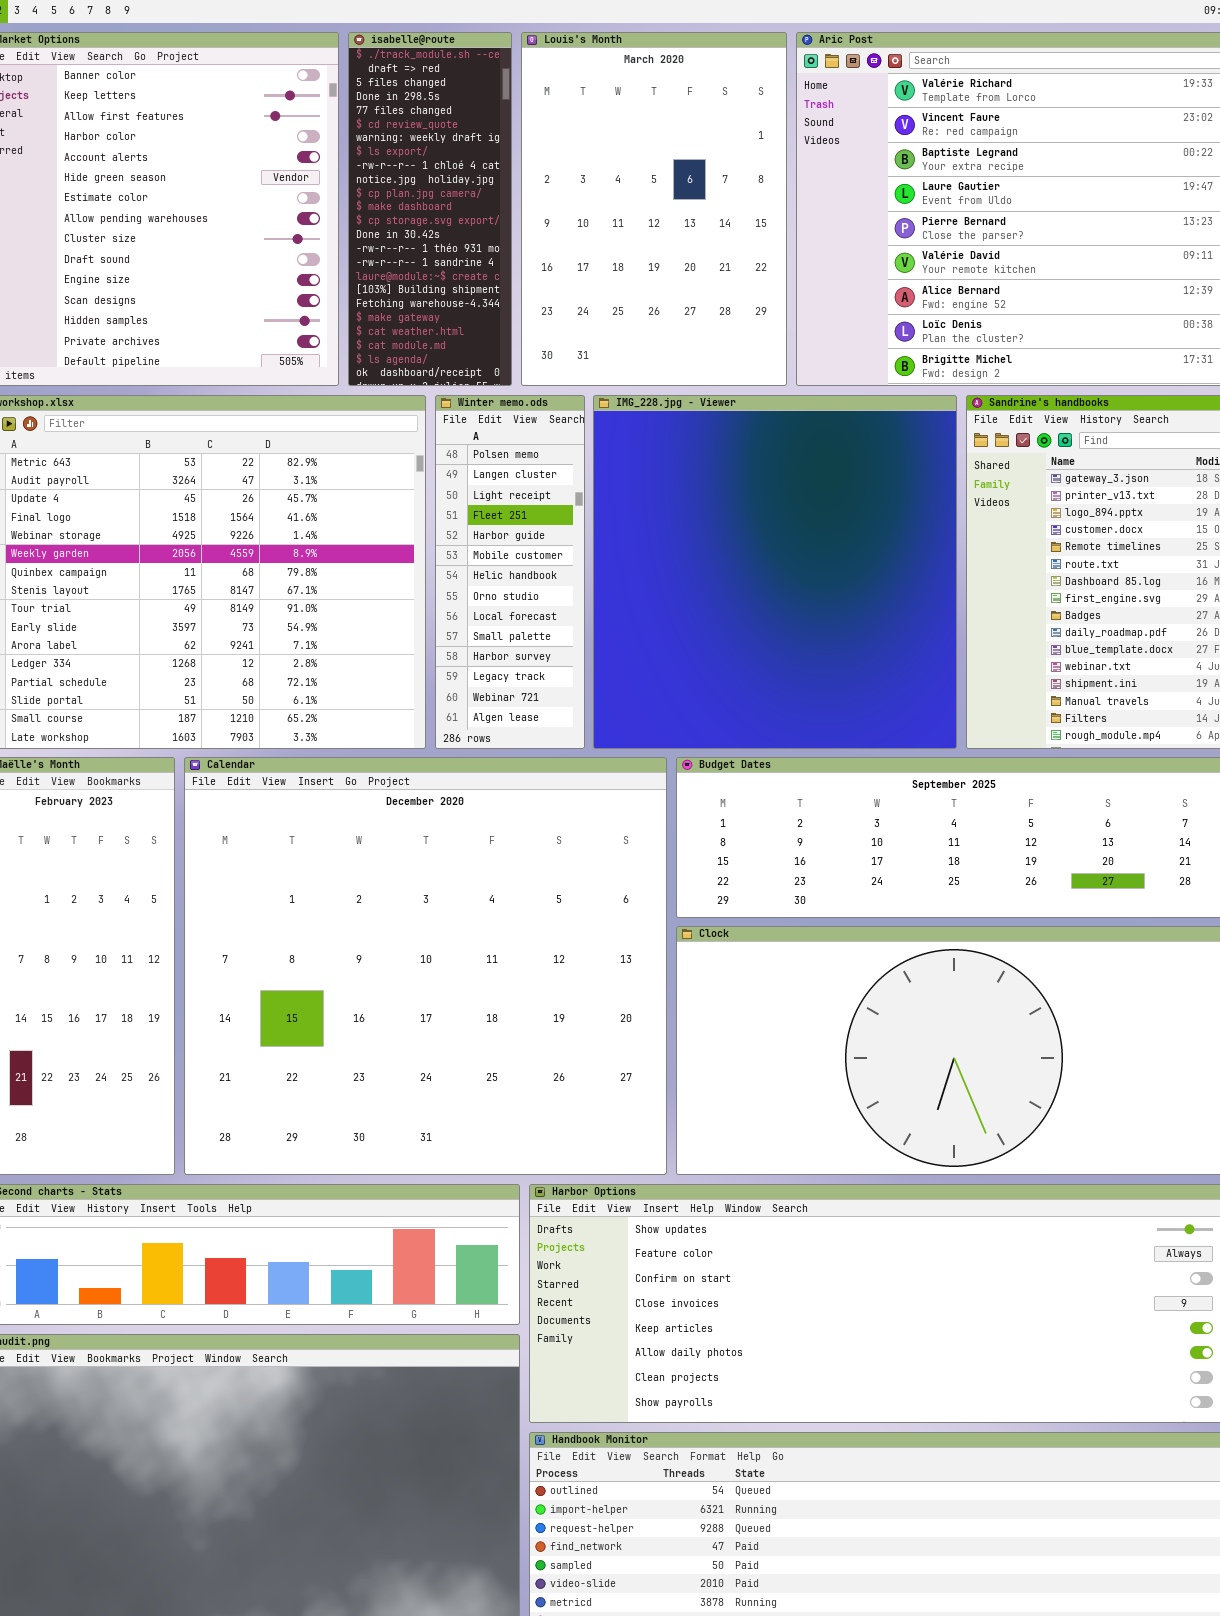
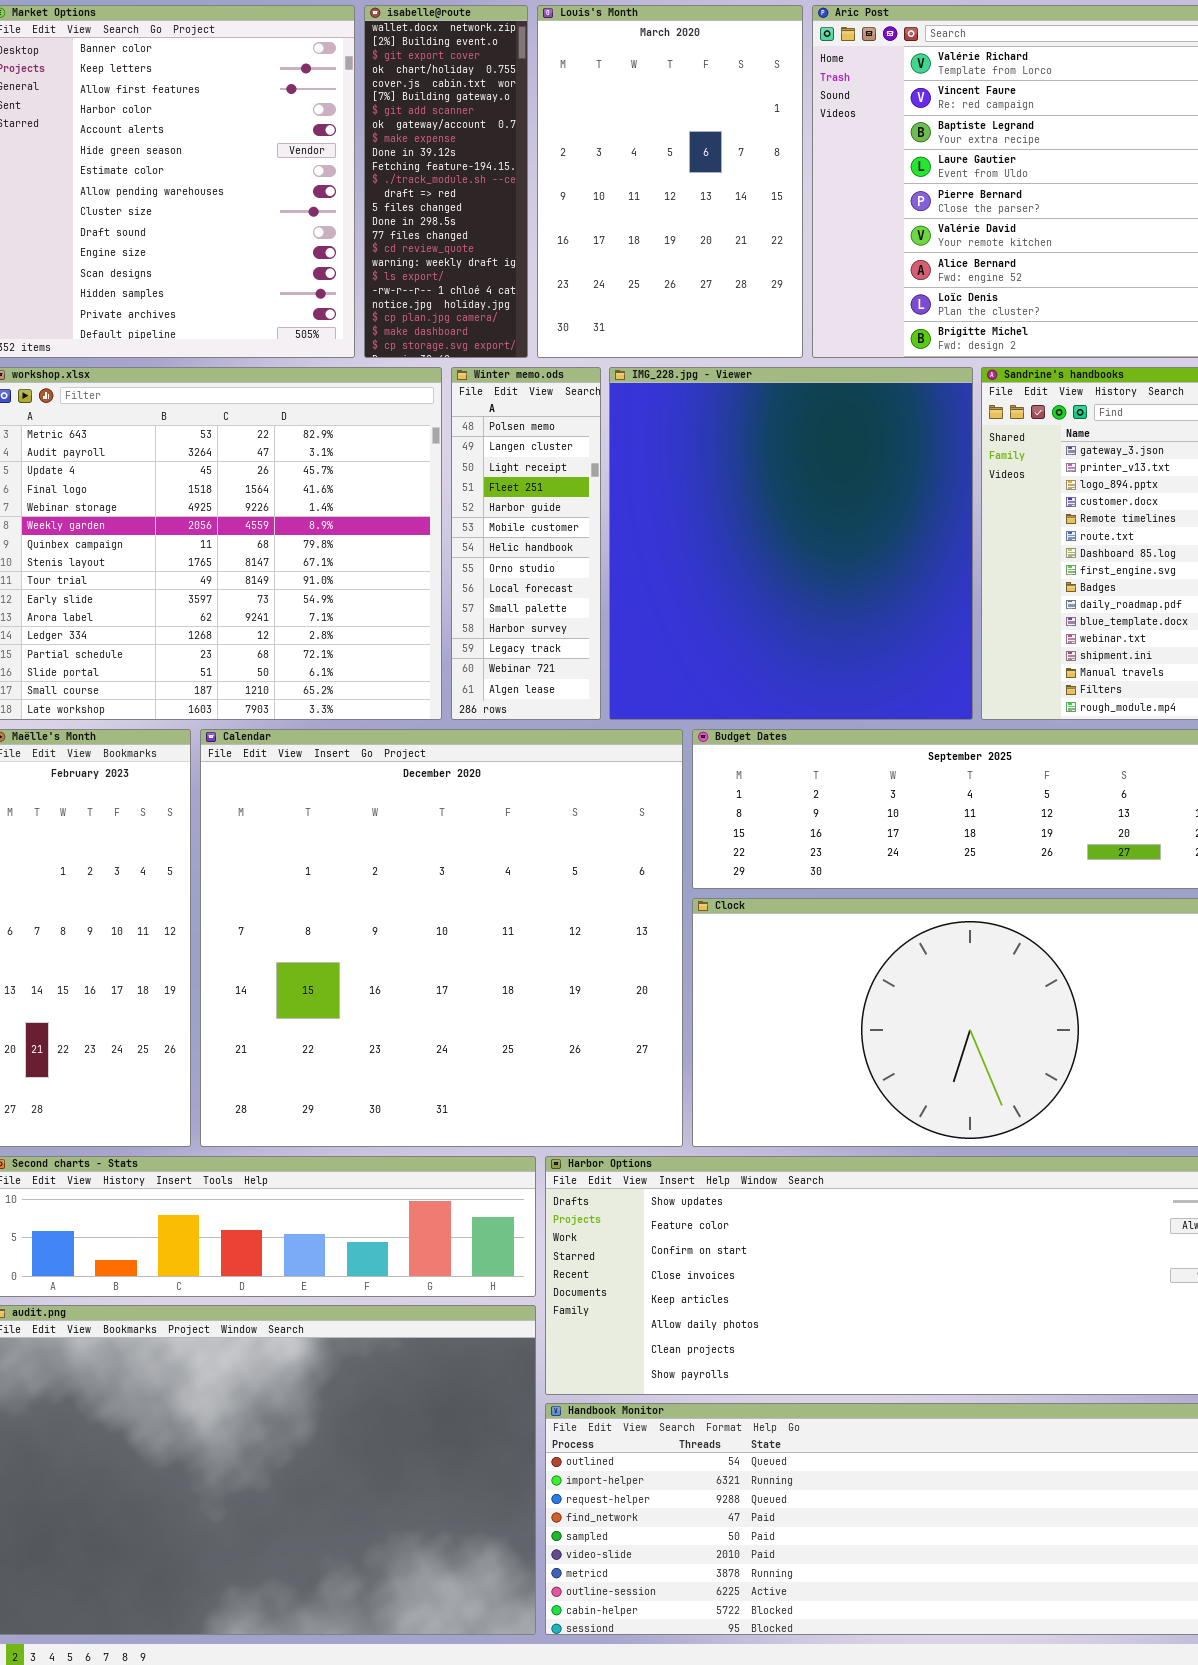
isabelle@route: [348,32,512,386] -> [364,5,528,358], scrolled up 11 rows

